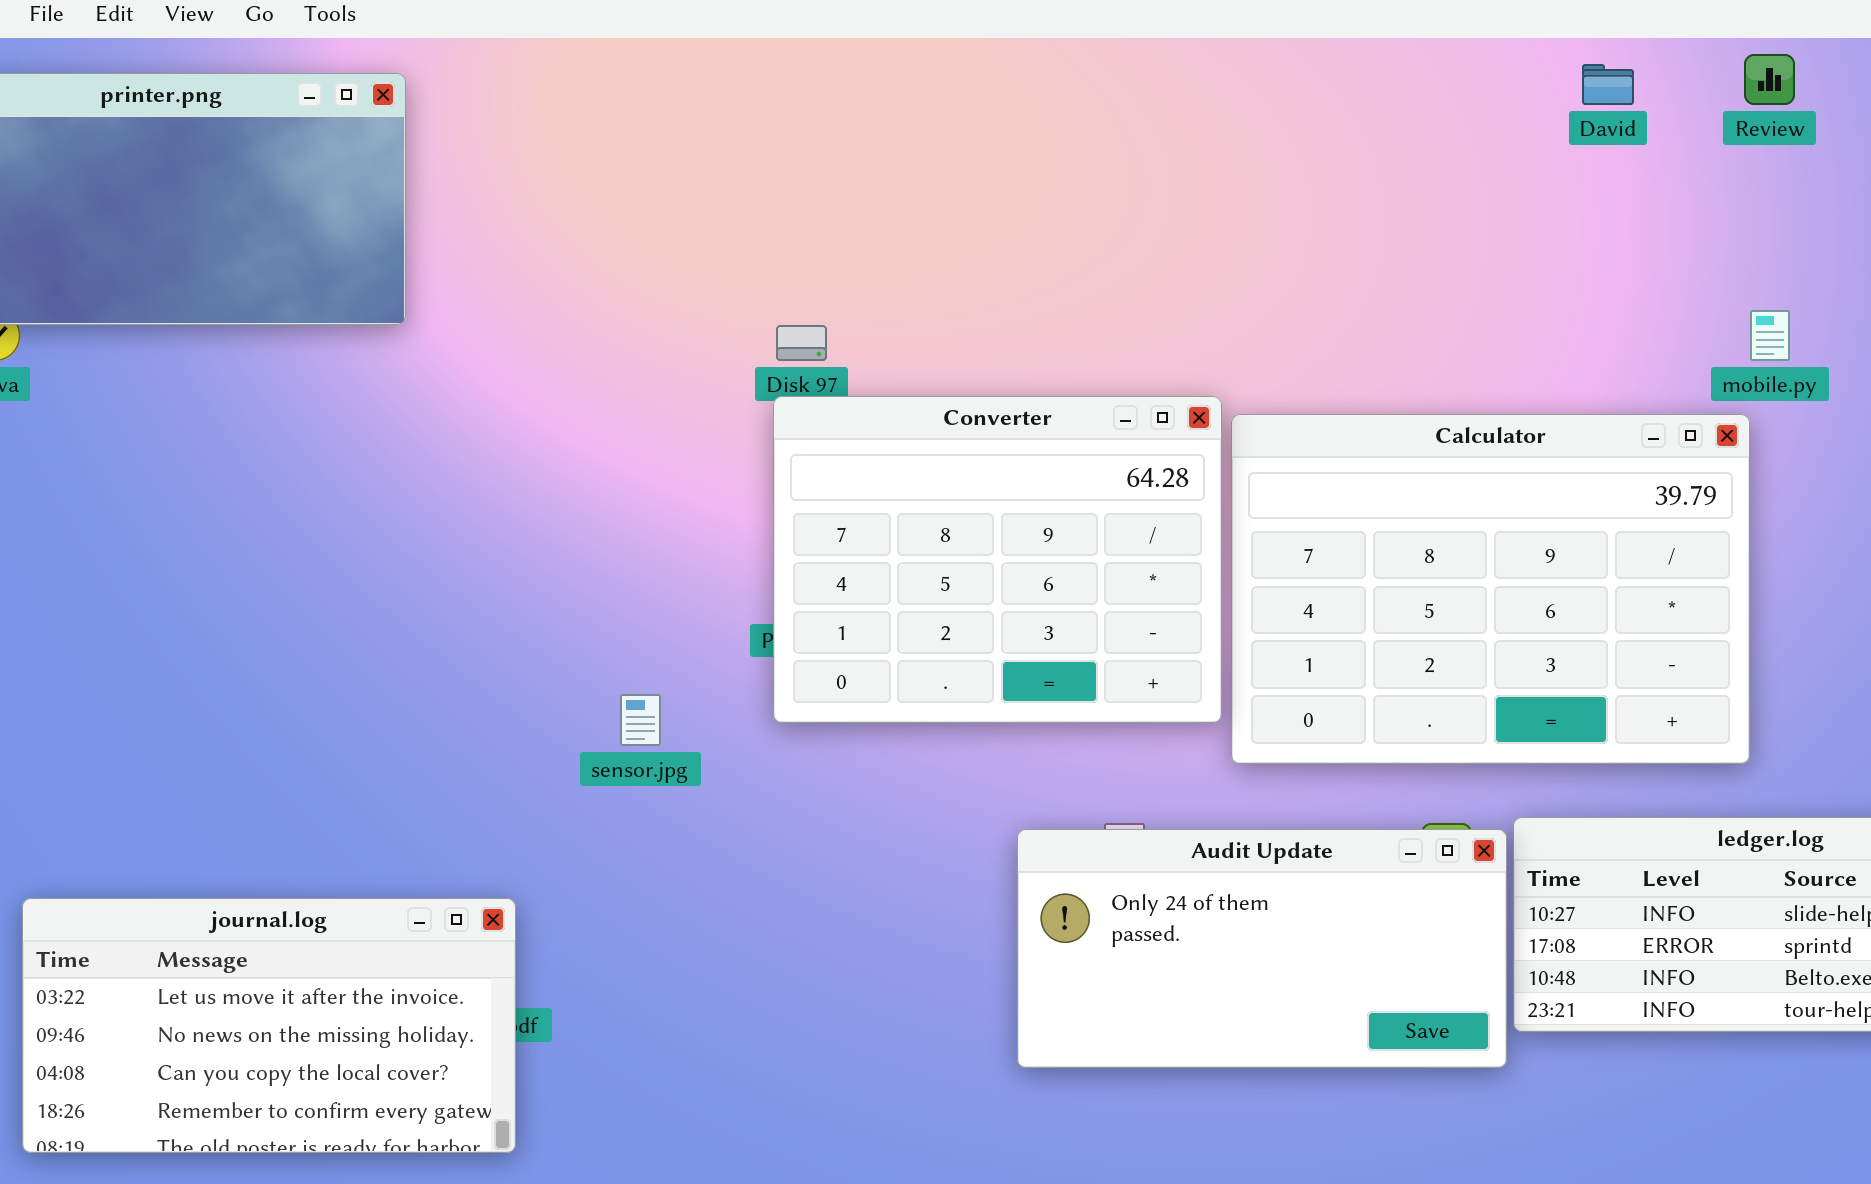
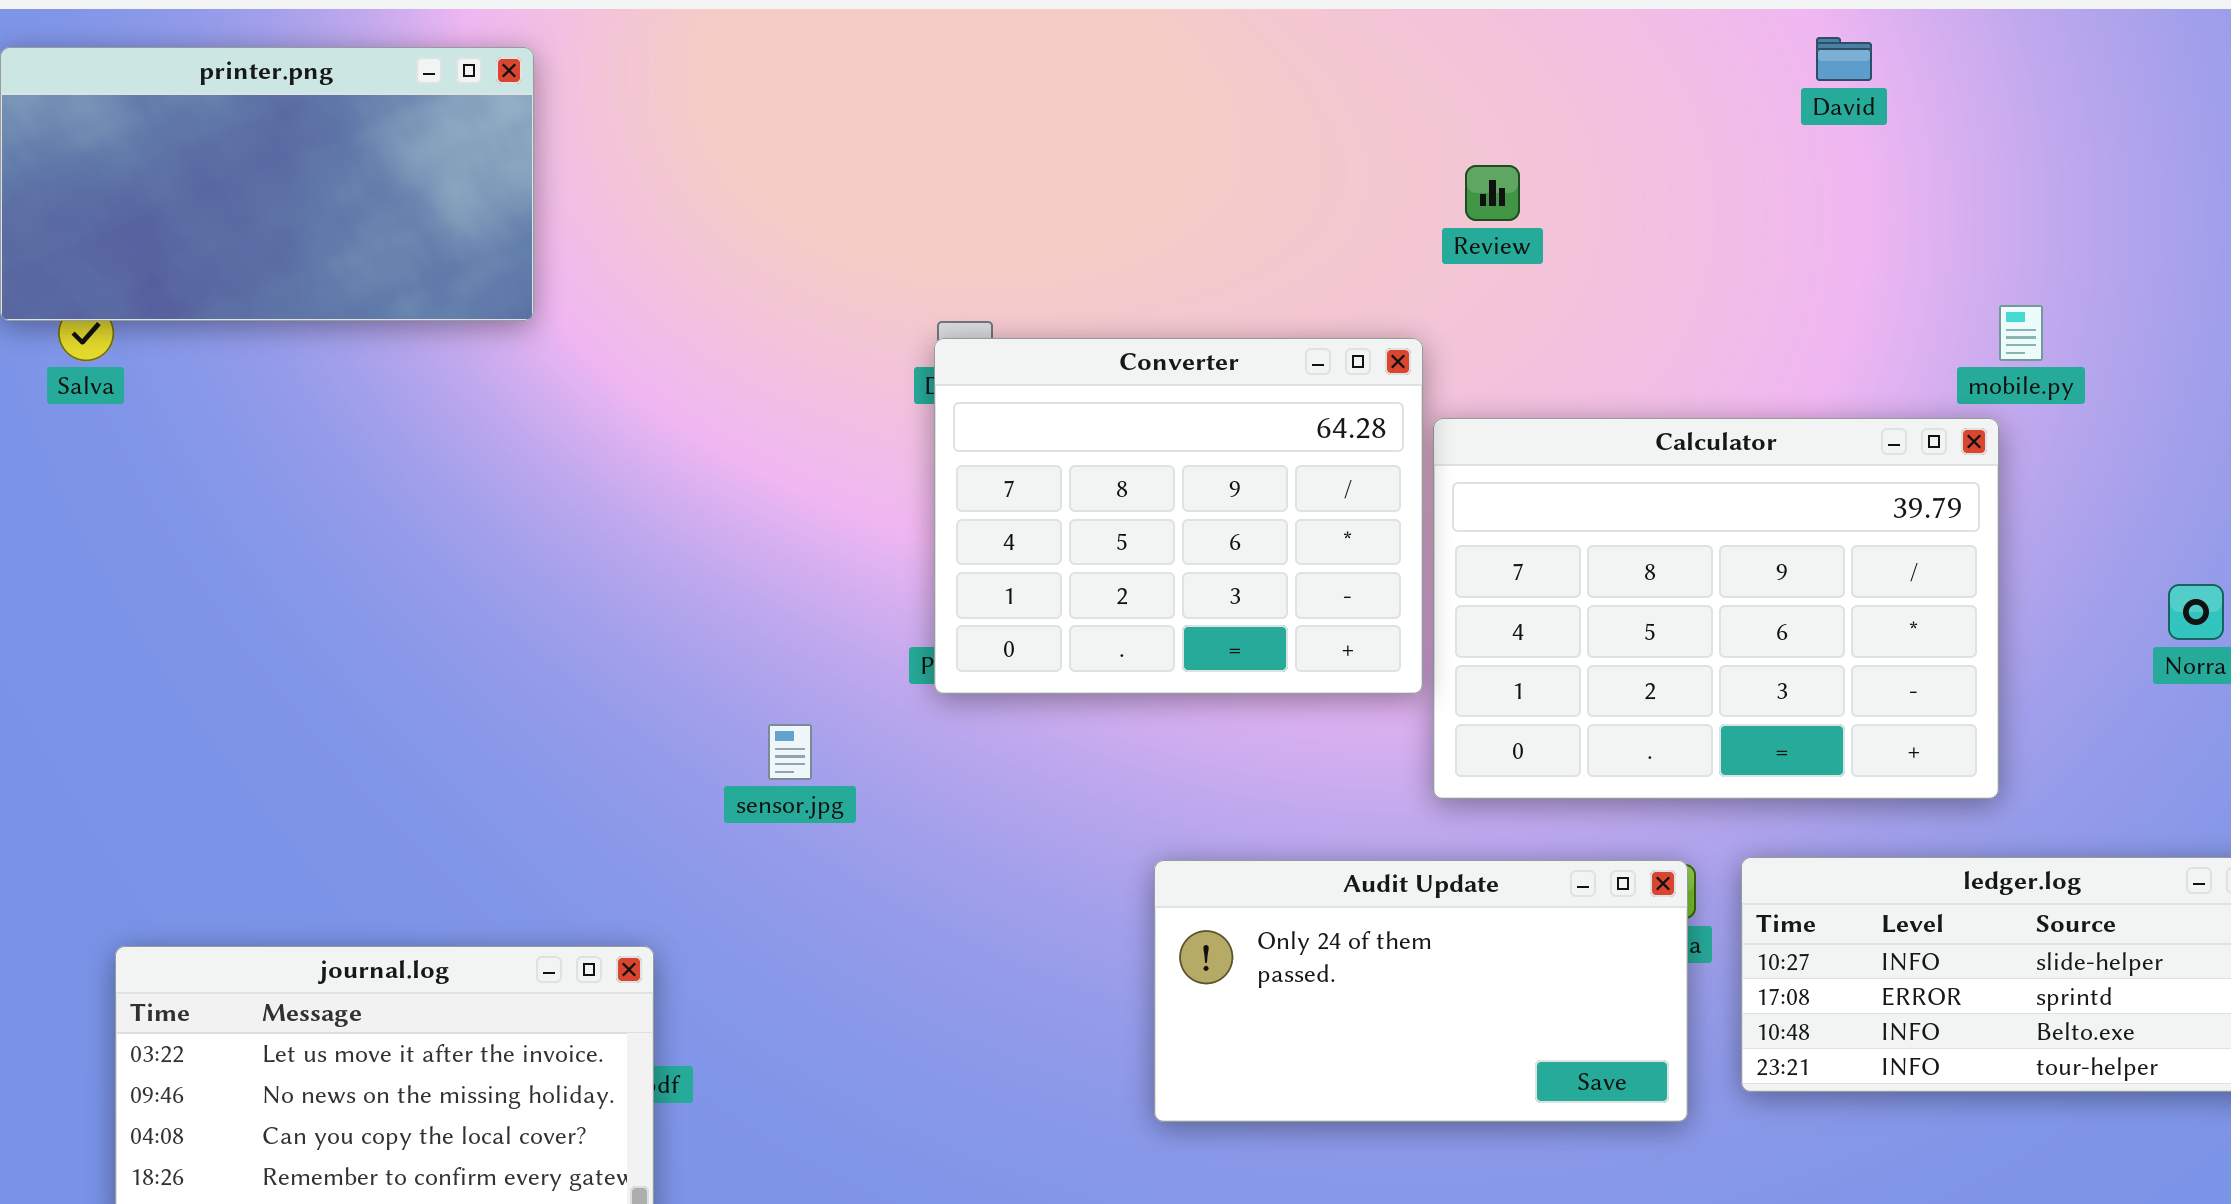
Review: [1744,54,1795,105] -> [1465,165,1520,221], moved
Converter: [773,396,1222,723] -> [934,338,1423,694], moved
Audit Update: [1017,829,1507,1068] -> [1154,860,1688,1122], moved

